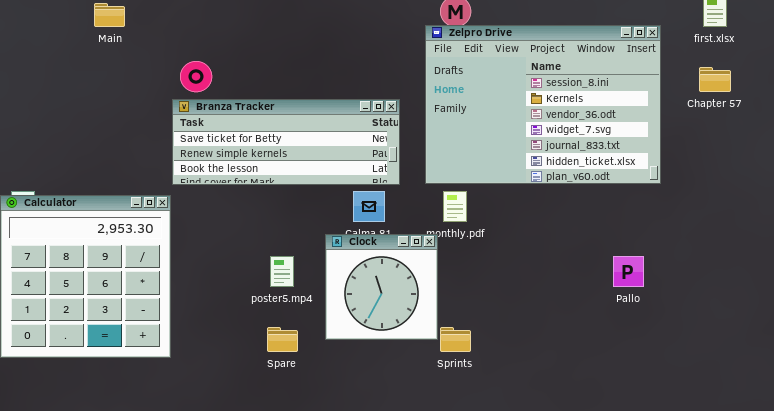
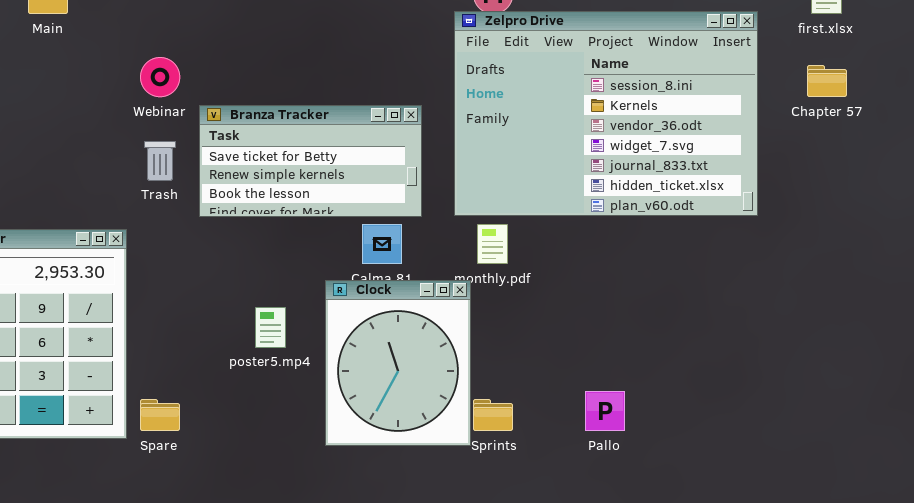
Branza Tracker: [172,99,400,185] -> [199,105,422,217], resized
Clock: [325,234,438,340] -> [325,280,471,446], resized
Pallo: [613,256,644,287] -> [585,391,625,431], moved
Spare: [267,327,298,352] -> [140,399,180,431], moved

